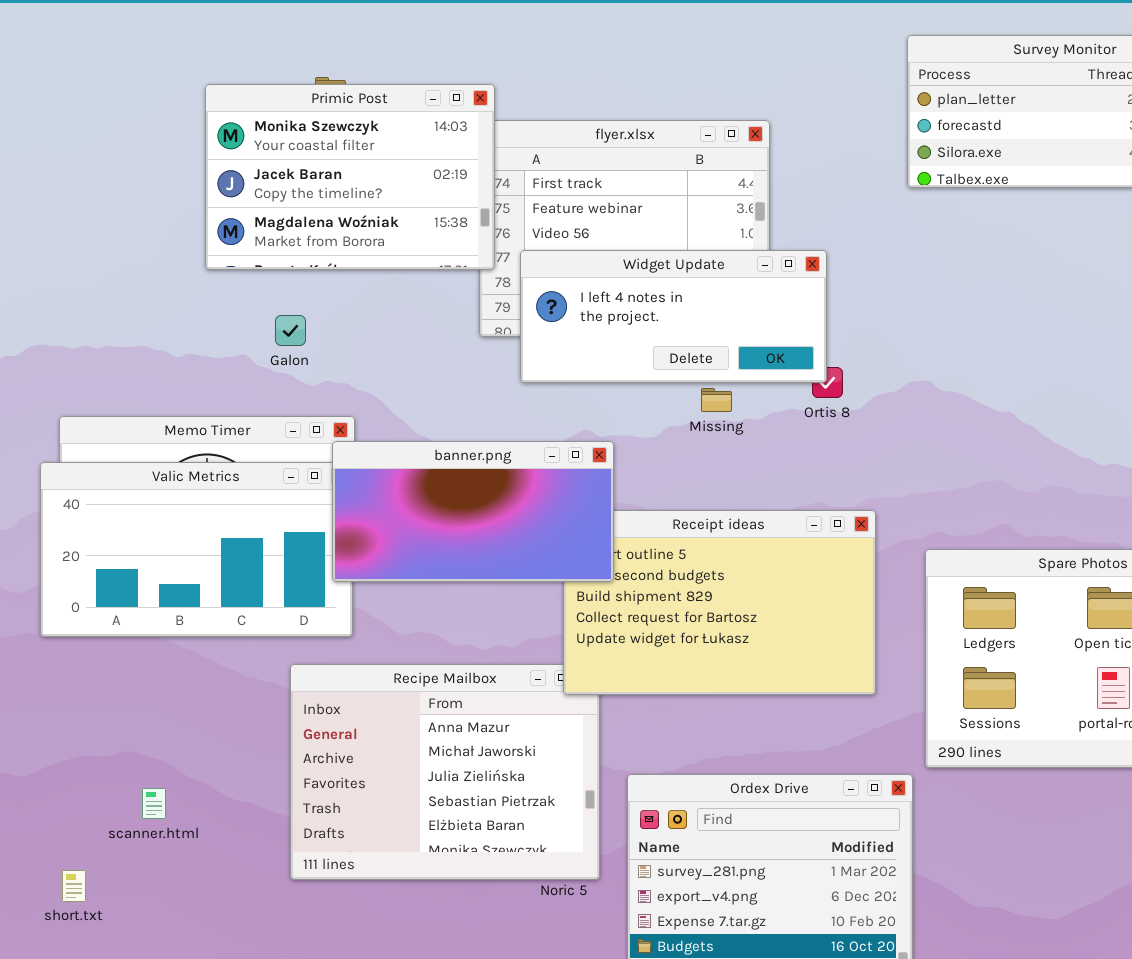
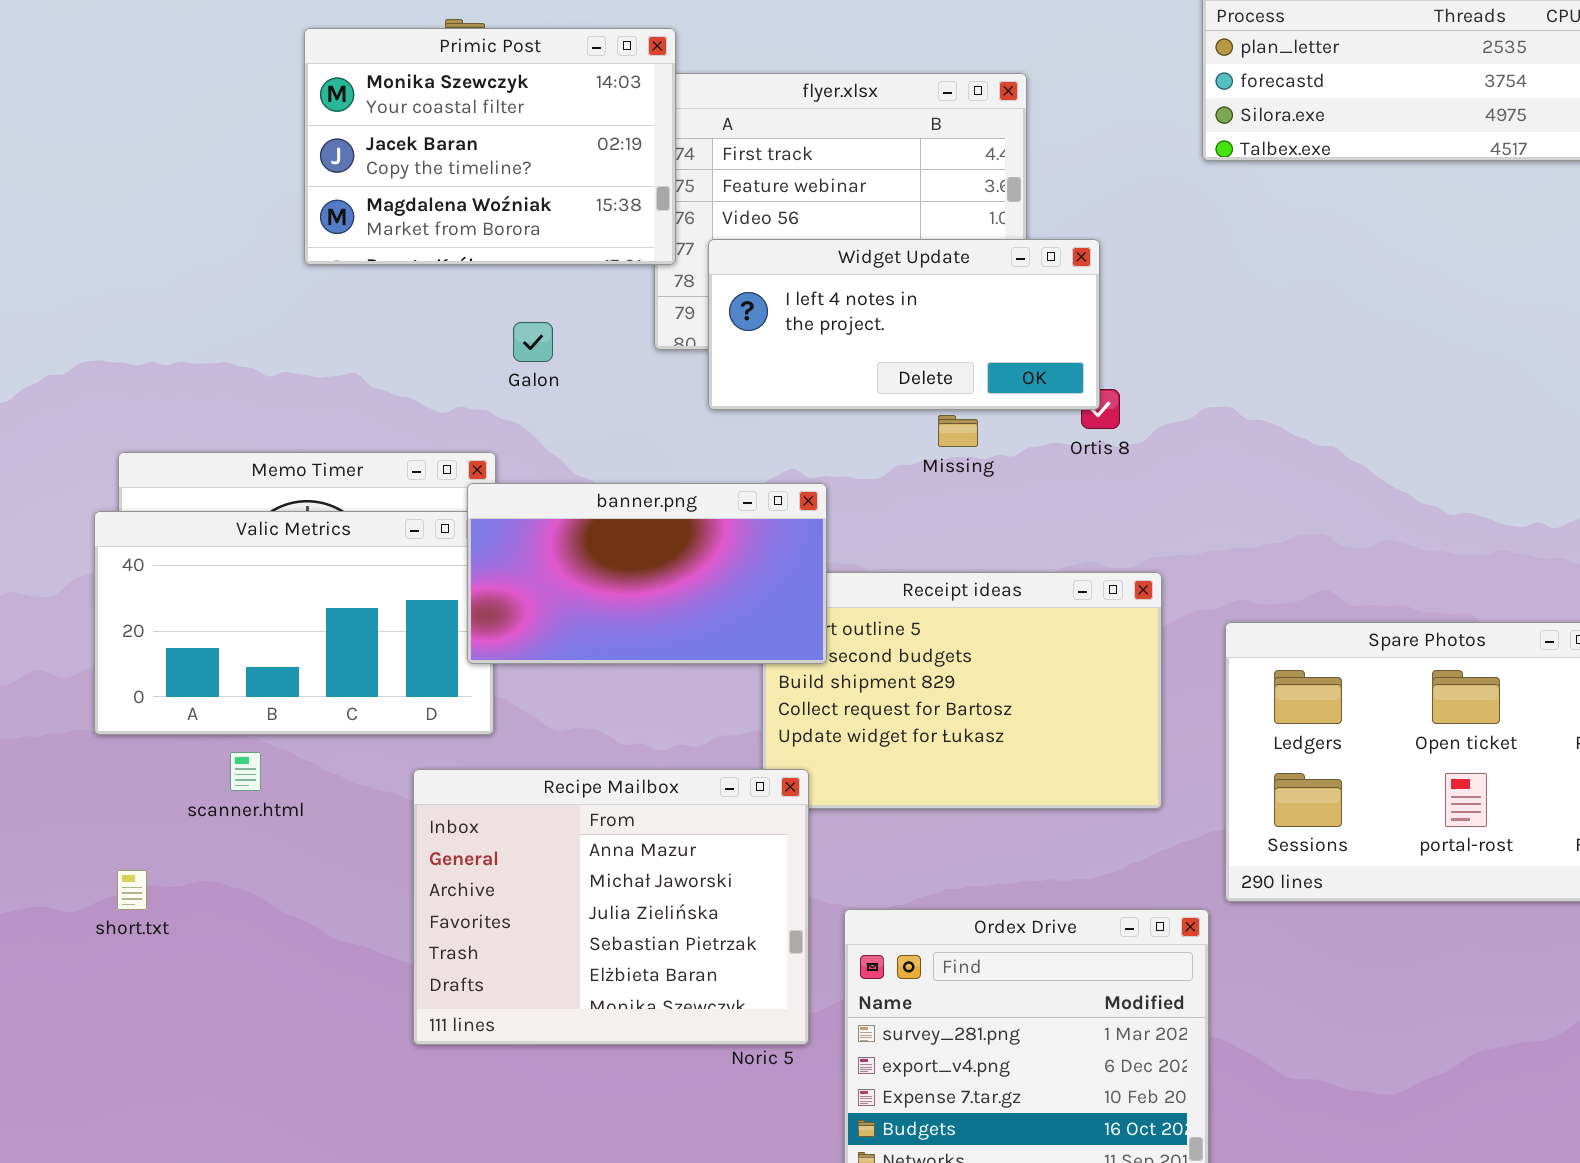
Galon: [275,315,306,346] -> [513,322,553,362], moved
Recipe Mailbox: [290,664,600,880] -> [413,769,809,1045], raised
scanner.html: [142,788,166,819] -> [230,752,261,791], moved
short.txt: [62,870,86,902] -> [117,870,147,910], moved

